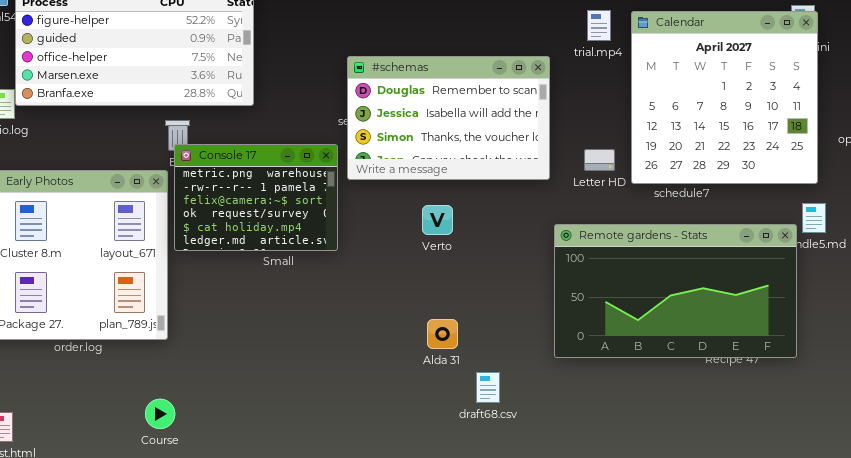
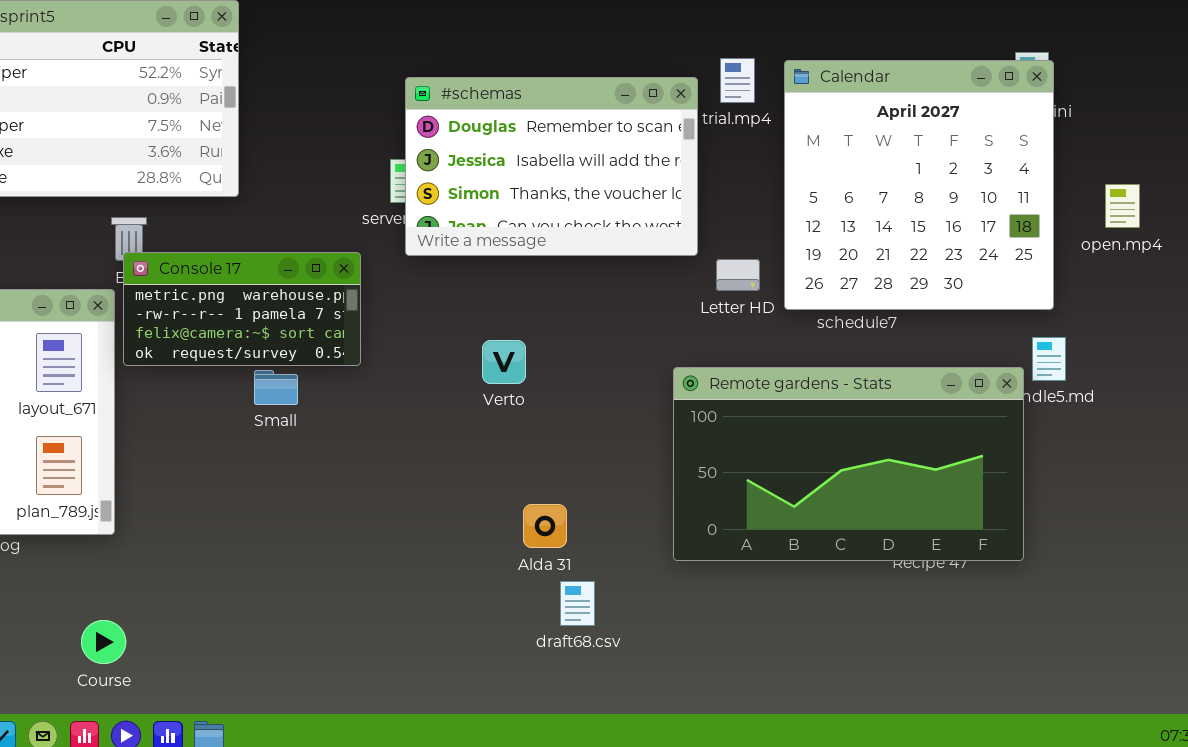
#schemas: [347,56,550,180] -> [405,77,698,256], moved
Console 17: [174,144,338,251] -> [123,252,361,366], resized
Alda 31: [427,319,458,349] -> [523,504,567,548], moved

